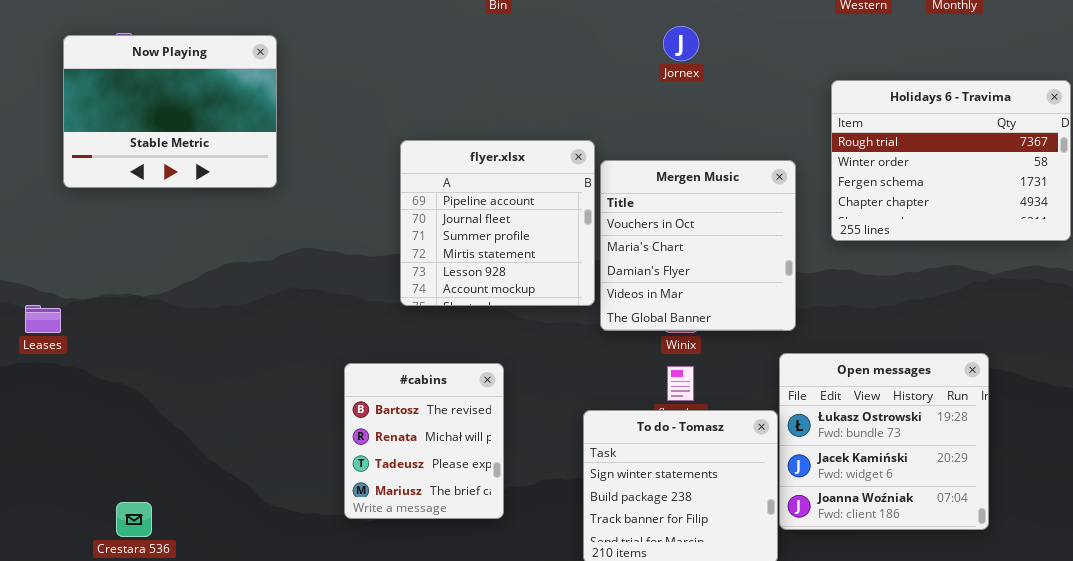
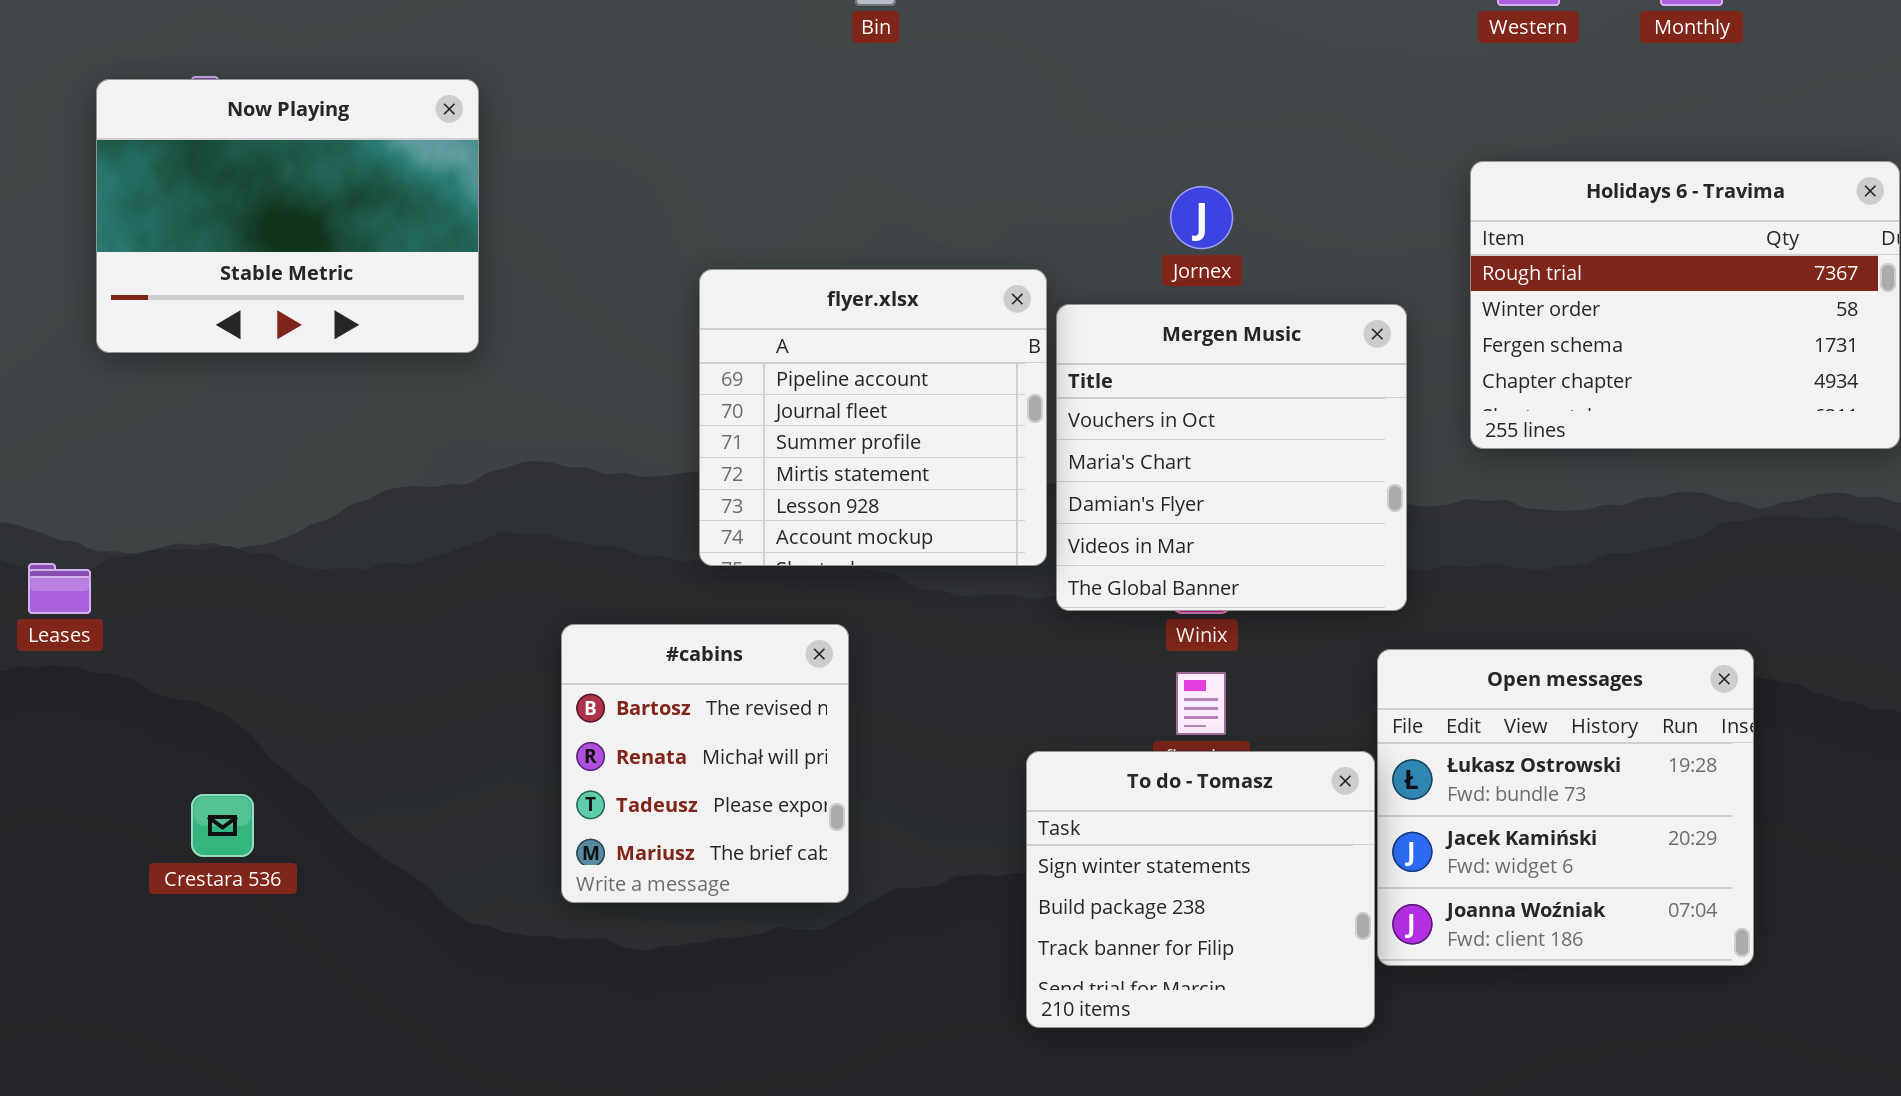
Jornex: [663,26,699,61] -> [1170,186,1233,249], moved
#cabins: [344,363,504,519] -> [561,624,849,903], moved
Crestara 536: [116,502,152,537] -> [191,794,254,857], moved

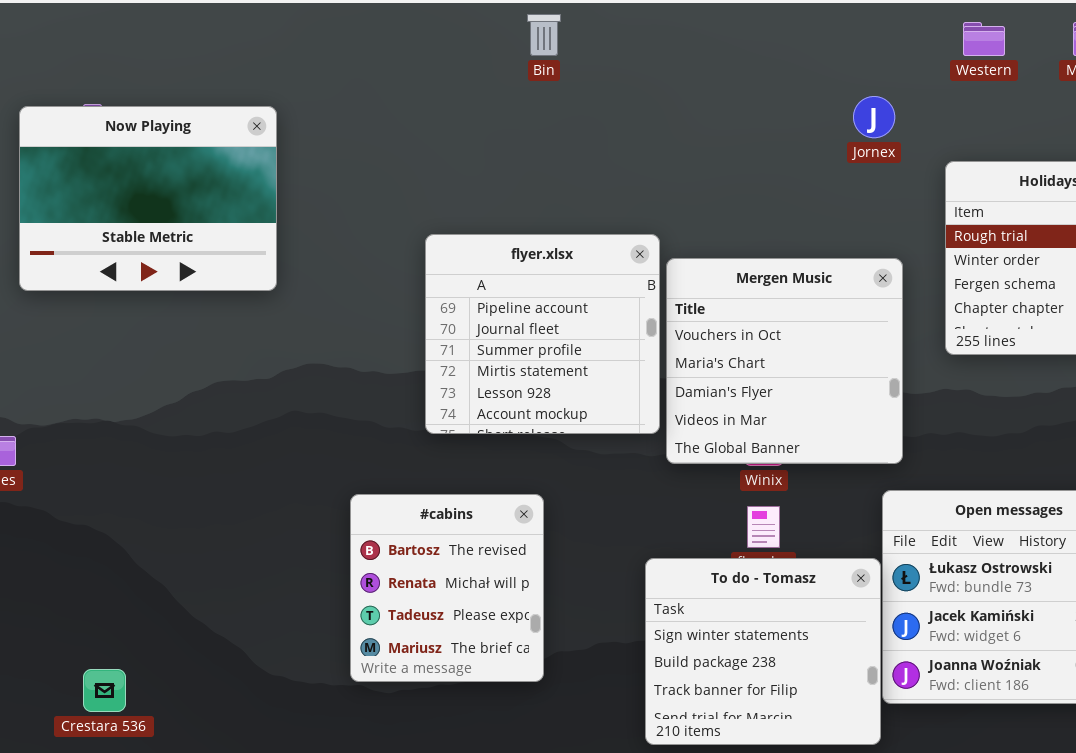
Jornex: [1170,186,1233,249] -> [853,96,895,138], moved
#cabins: [561,624,849,903] -> [350,494,544,682], moved
Crestara 536: [191,794,254,857] -> [83,669,126,712], moved

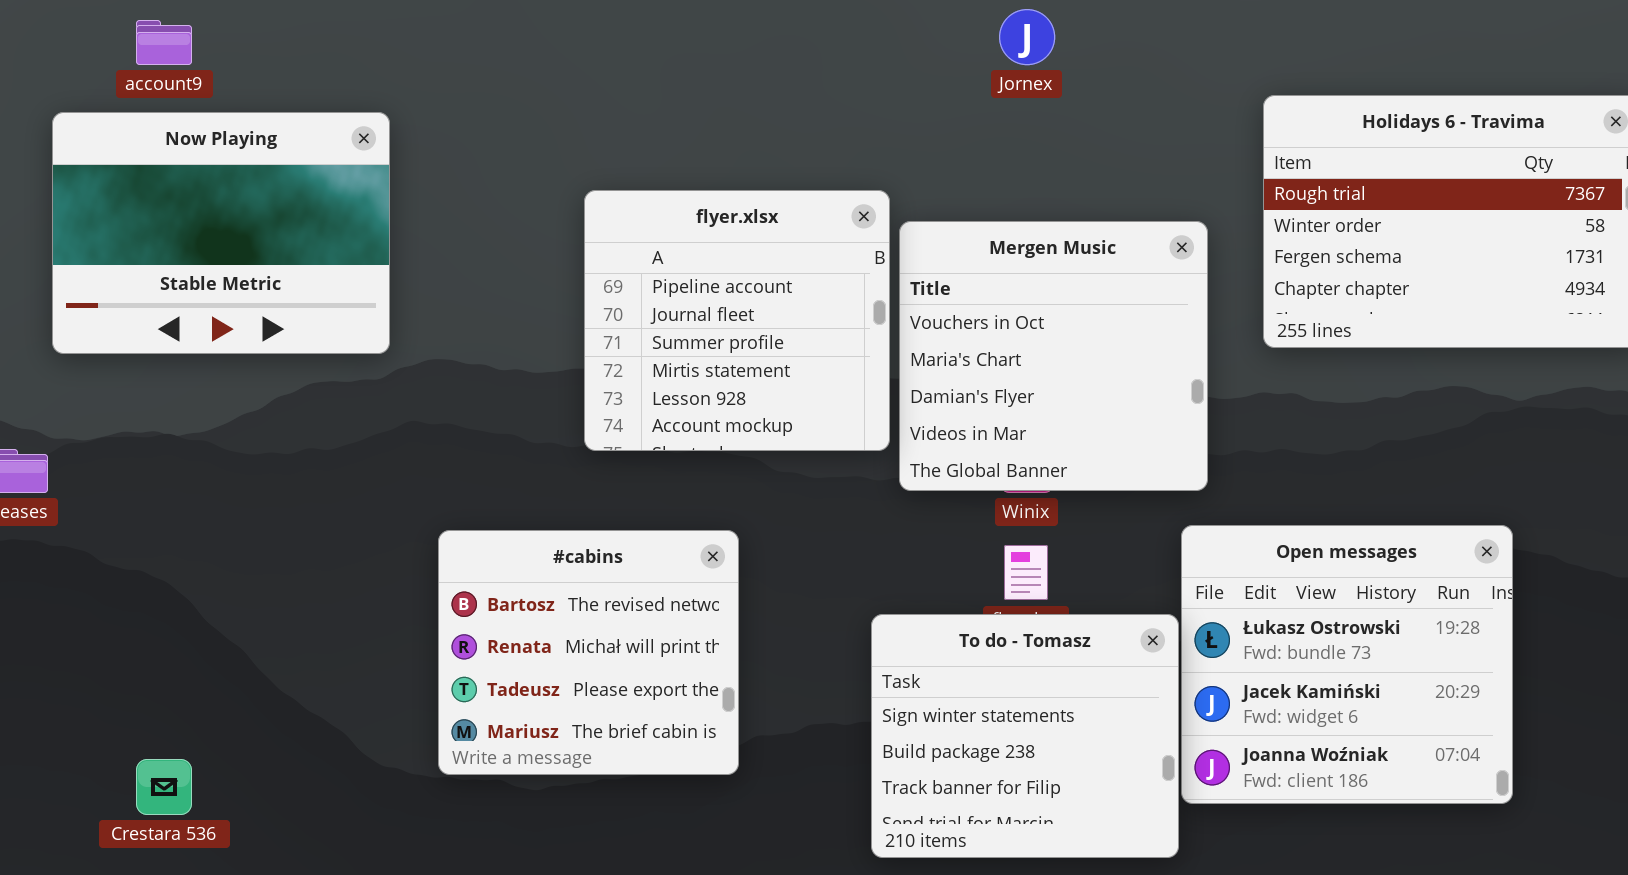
Jornex: [853,96,895,138] -> [999,9,1055,65], moved
Now Playing: [19,106,277,291] -> [52,112,390,354], moved
#cabins: [350,494,544,682] -> [438,530,739,775], resized

